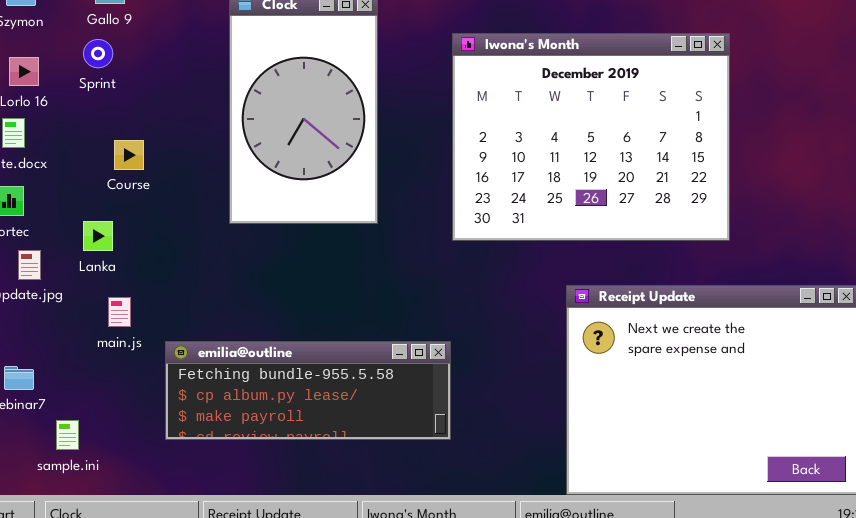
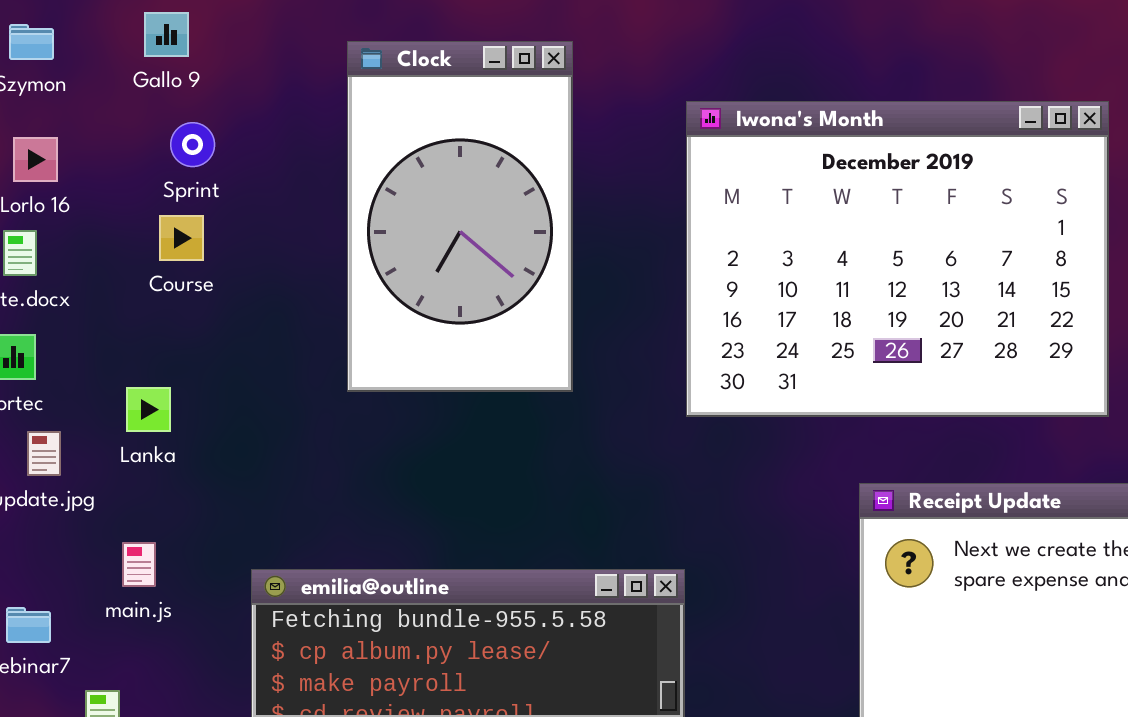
Sprint: [83,39,113,68] -> [170,122,215,167], moved
Course: [114,140,144,170] -> [159,215,204,261], moved
main.js: [108,297,131,327] -> [122,542,156,587], moved

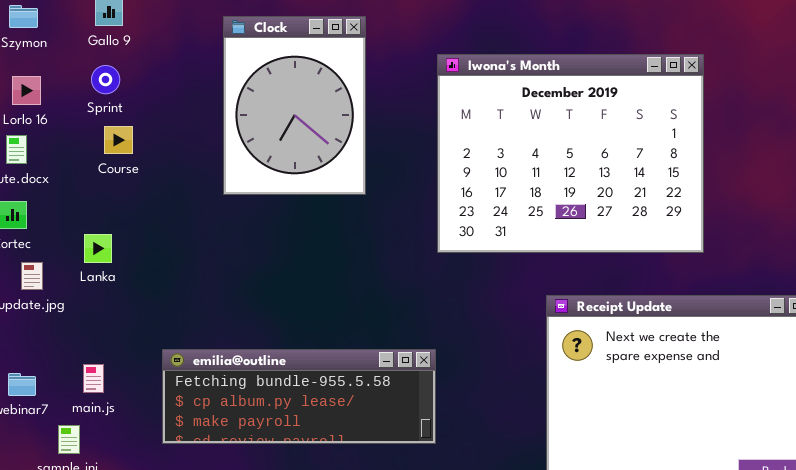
Clock: [347,41,573,392] -> [223,16,366,195], resized
Sprint: [170,122,215,167] -> [91,65,120,94], moved
main.js: [122,542,156,587] -> [83,364,104,393], moved

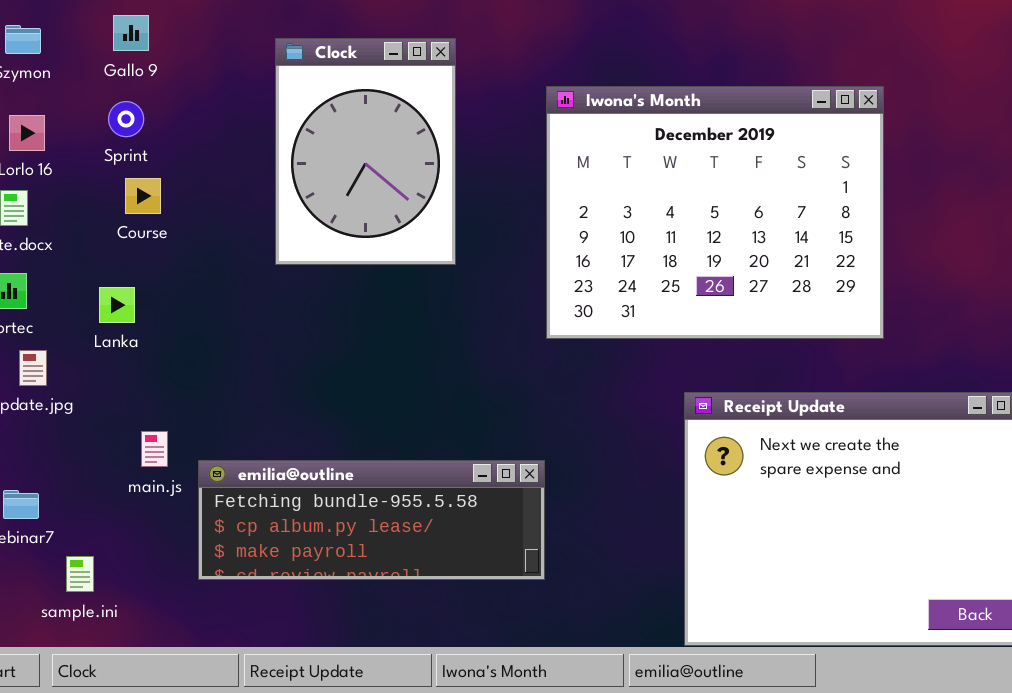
Lanka: [84,234,112,263] -> [99,287,135,323], moved
main.js: [83,364,104,393] -> [141,431,168,467], moved

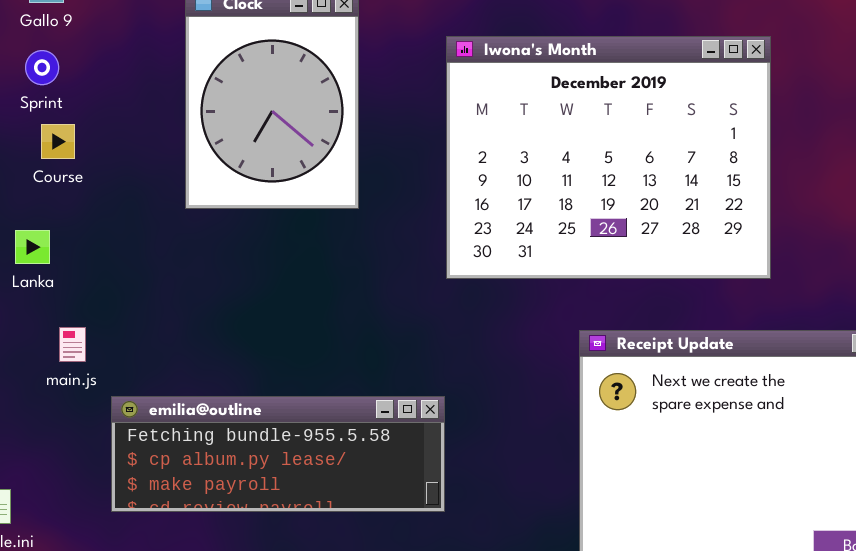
main.js: [141,431,168,467] -> [59,327,86,362], moved

